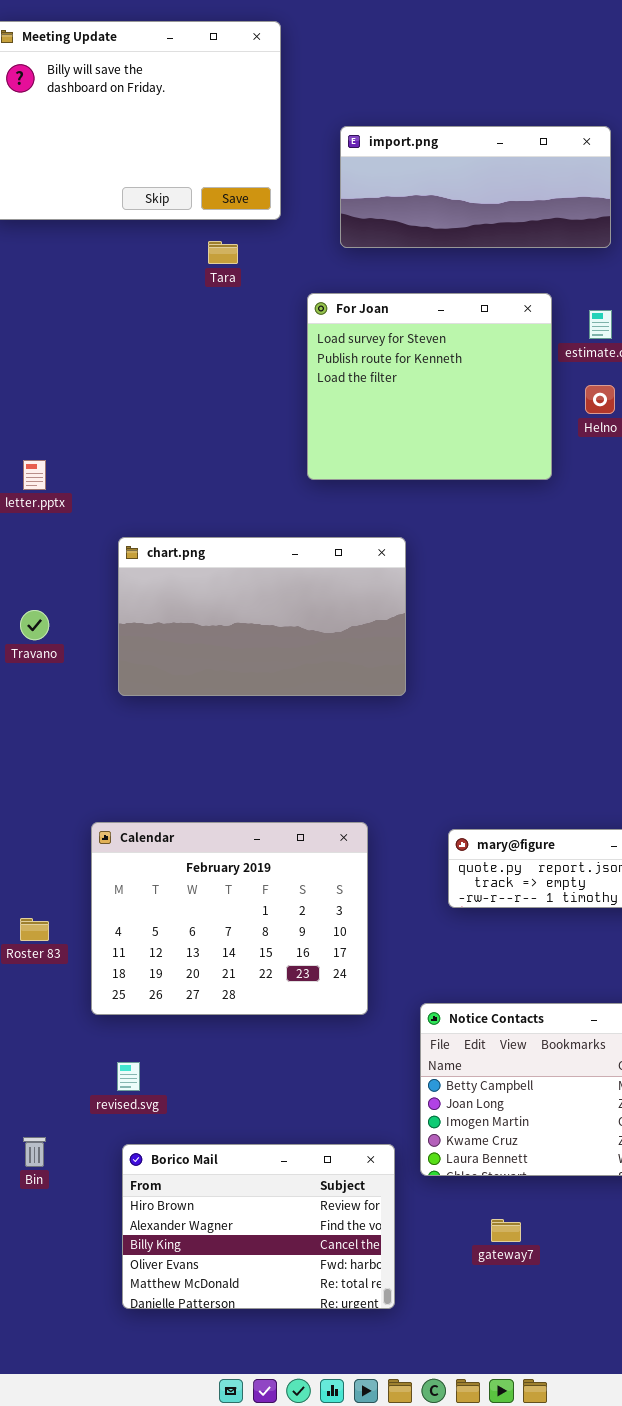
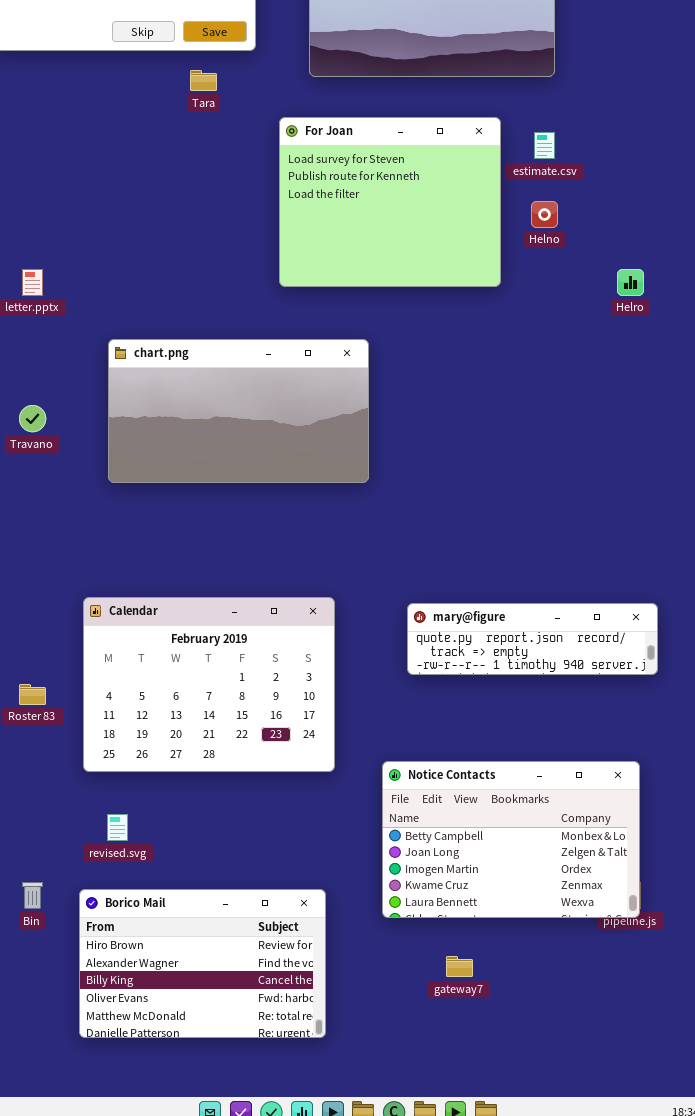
Borico Mail: [122,1144,395,1309] -> [79,889,326,1038], moved

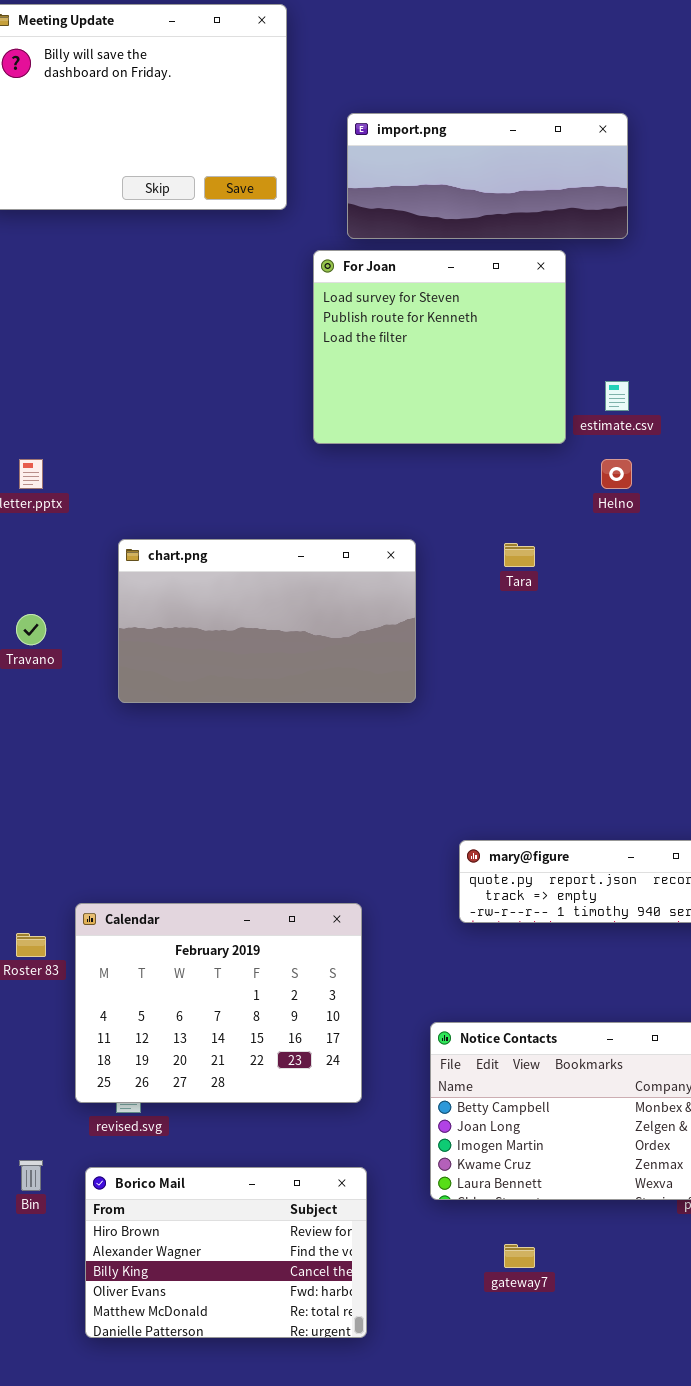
Tara: [190,70,217,91] -> [504,543,535,567], moved
For Joan: [279,117,501,287] -> [313,250,566,444], moved
estimate.csv: [534,132,555,159] -> [605,381,629,411], moved
Helno: [531,201,558,228] -> [601,459,632,489], moved
Calendar: [83,597,335,772] -> [75,903,362,1103], moved

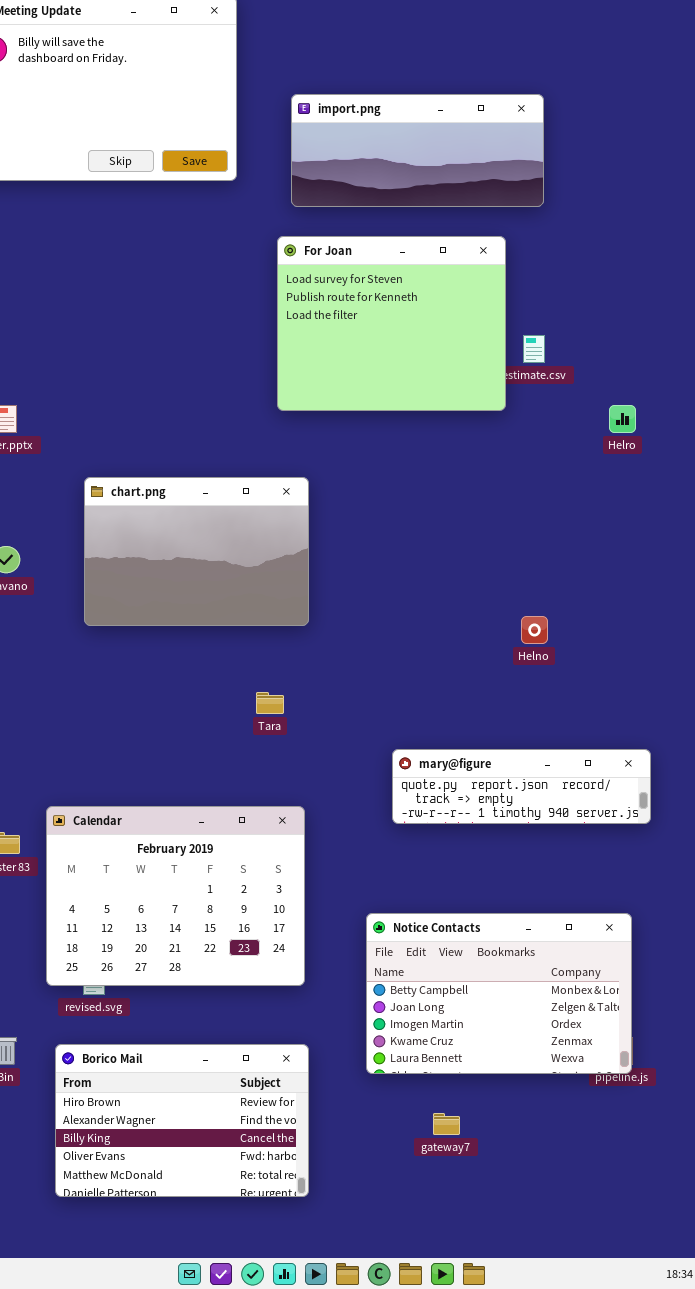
For Joan: [313,250,566,444] -> [277,236,506,411], moved
Helno: [601,459,632,489] -> [521,616,548,644], moved
chart.png: [118,539,416,703] -> [84,477,309,626], resized
Tara: [504,543,535,567] -> [256,692,284,714], moved

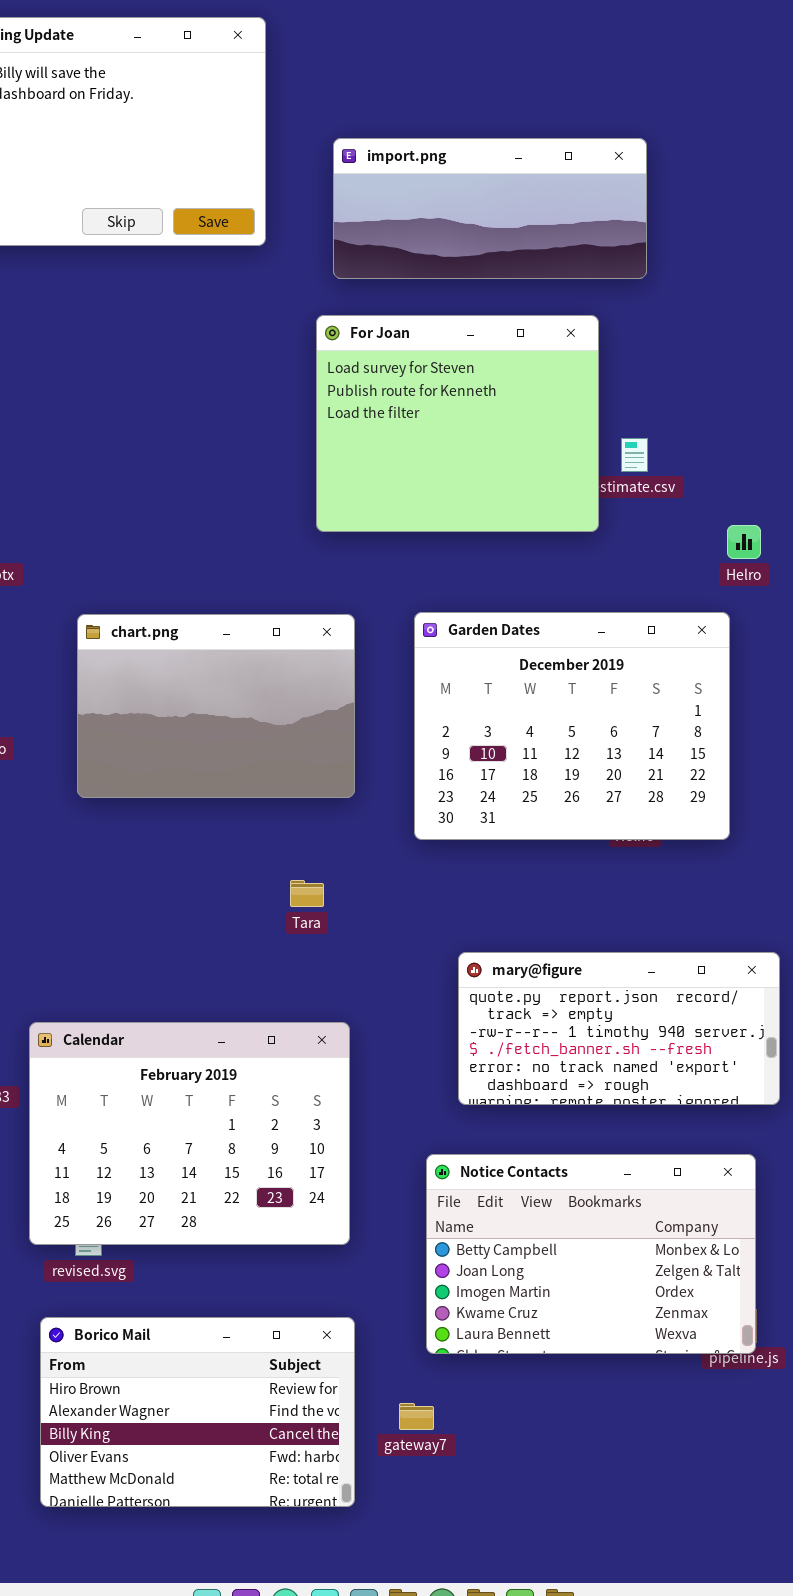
Garden Dates: none -> [414,612,730,840], opened
mary@figure: [392,749,651,824] -> [458,952,780,1105], resized
gateway7: [433,1113,460,1135] -> [399,1403,434,1430], moved

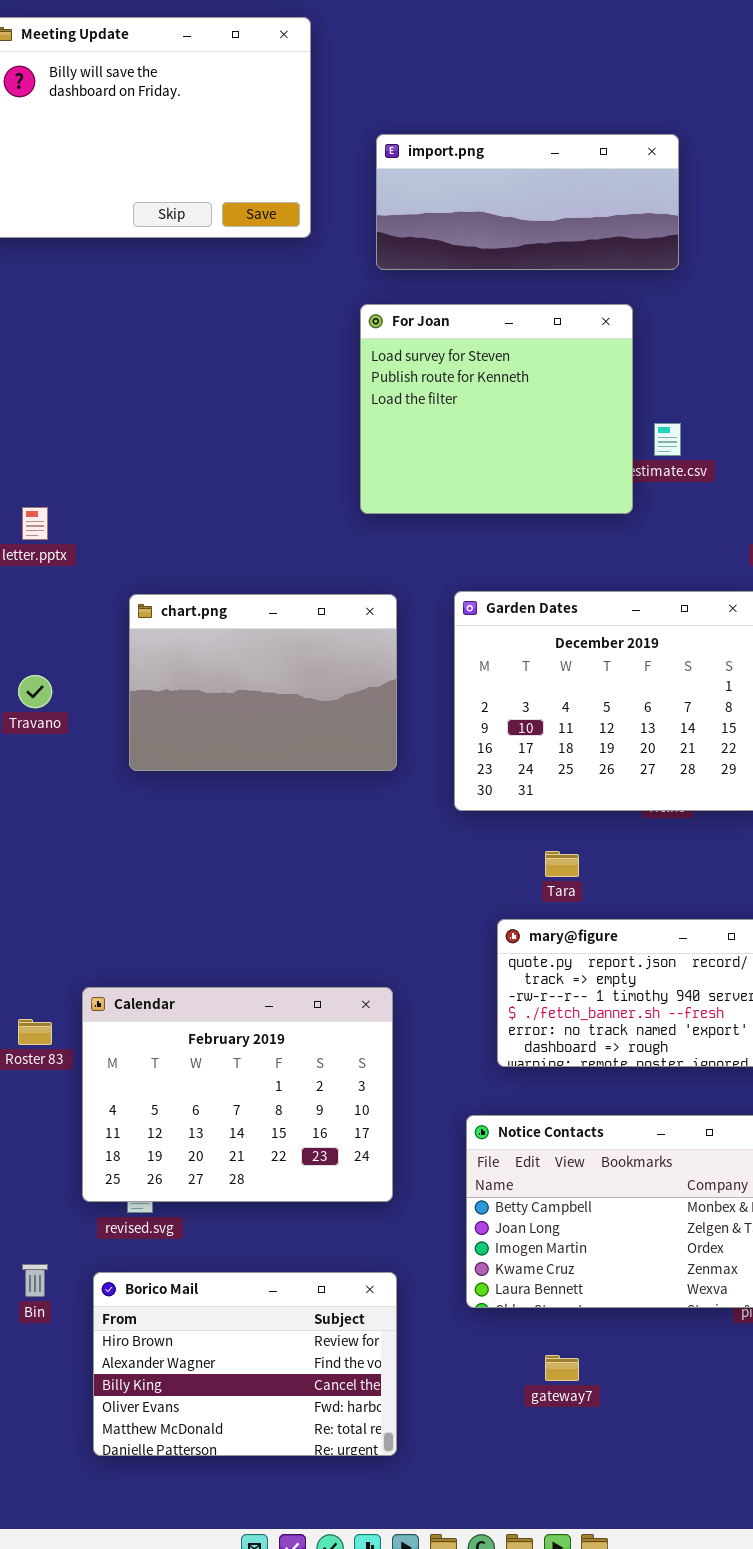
Tara: [290,880,324,907] -> [545,851,579,877], moved
gateway7: [399,1403,434,1430] -> [545,1355,579,1381], moved

